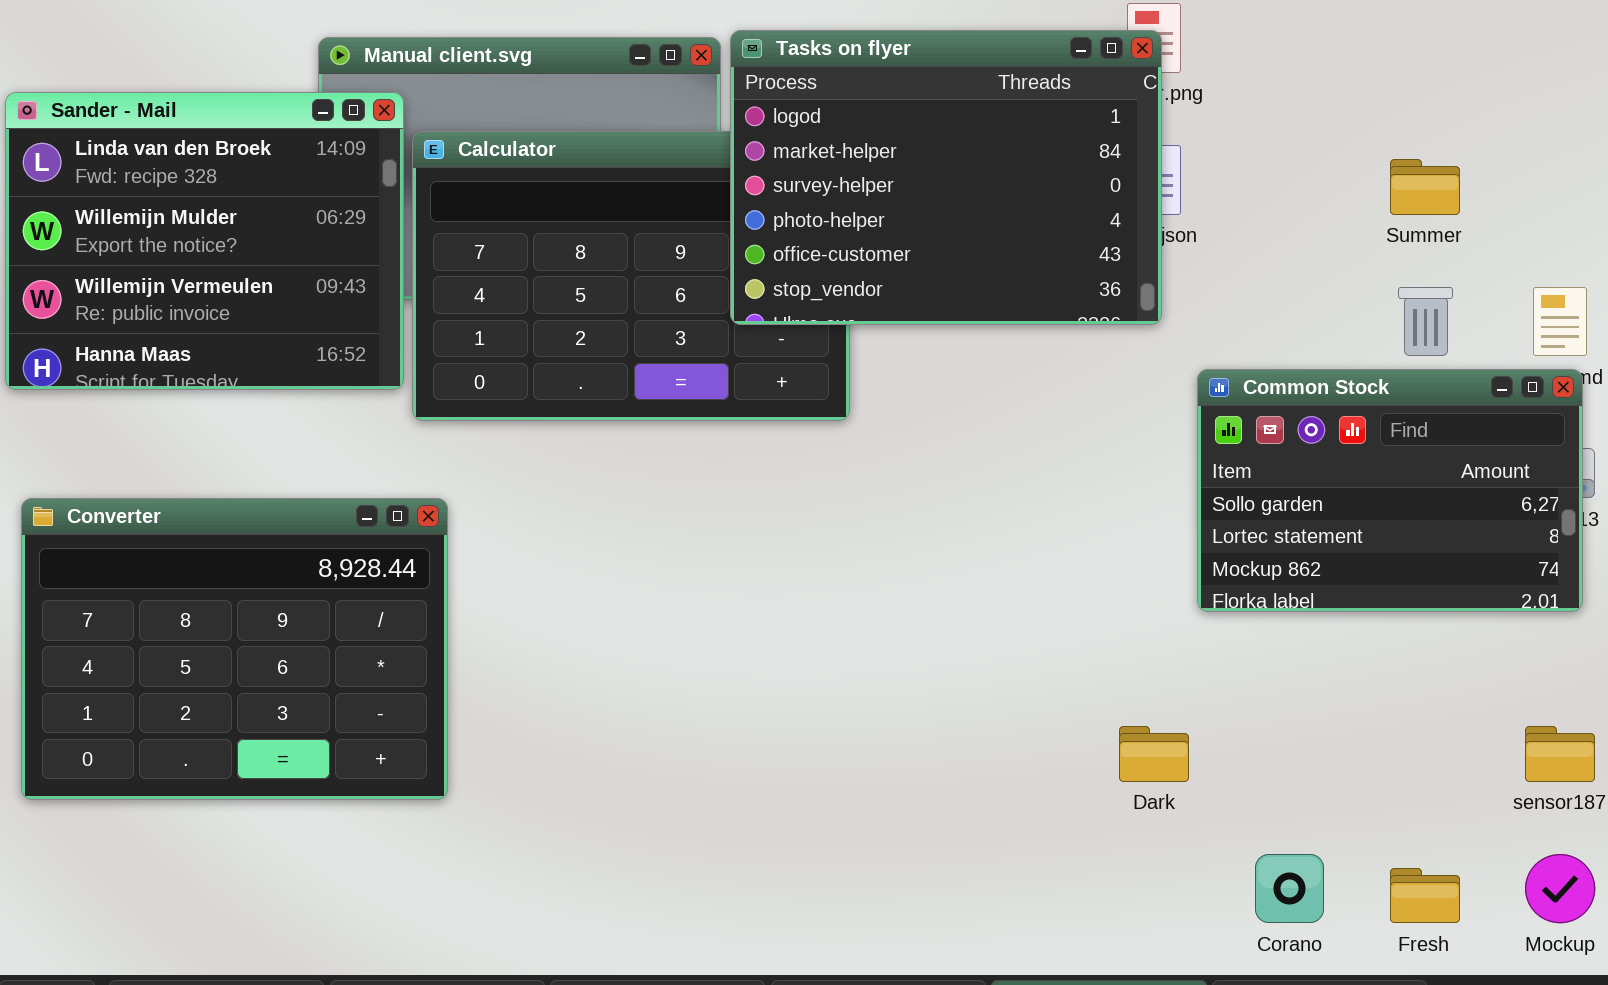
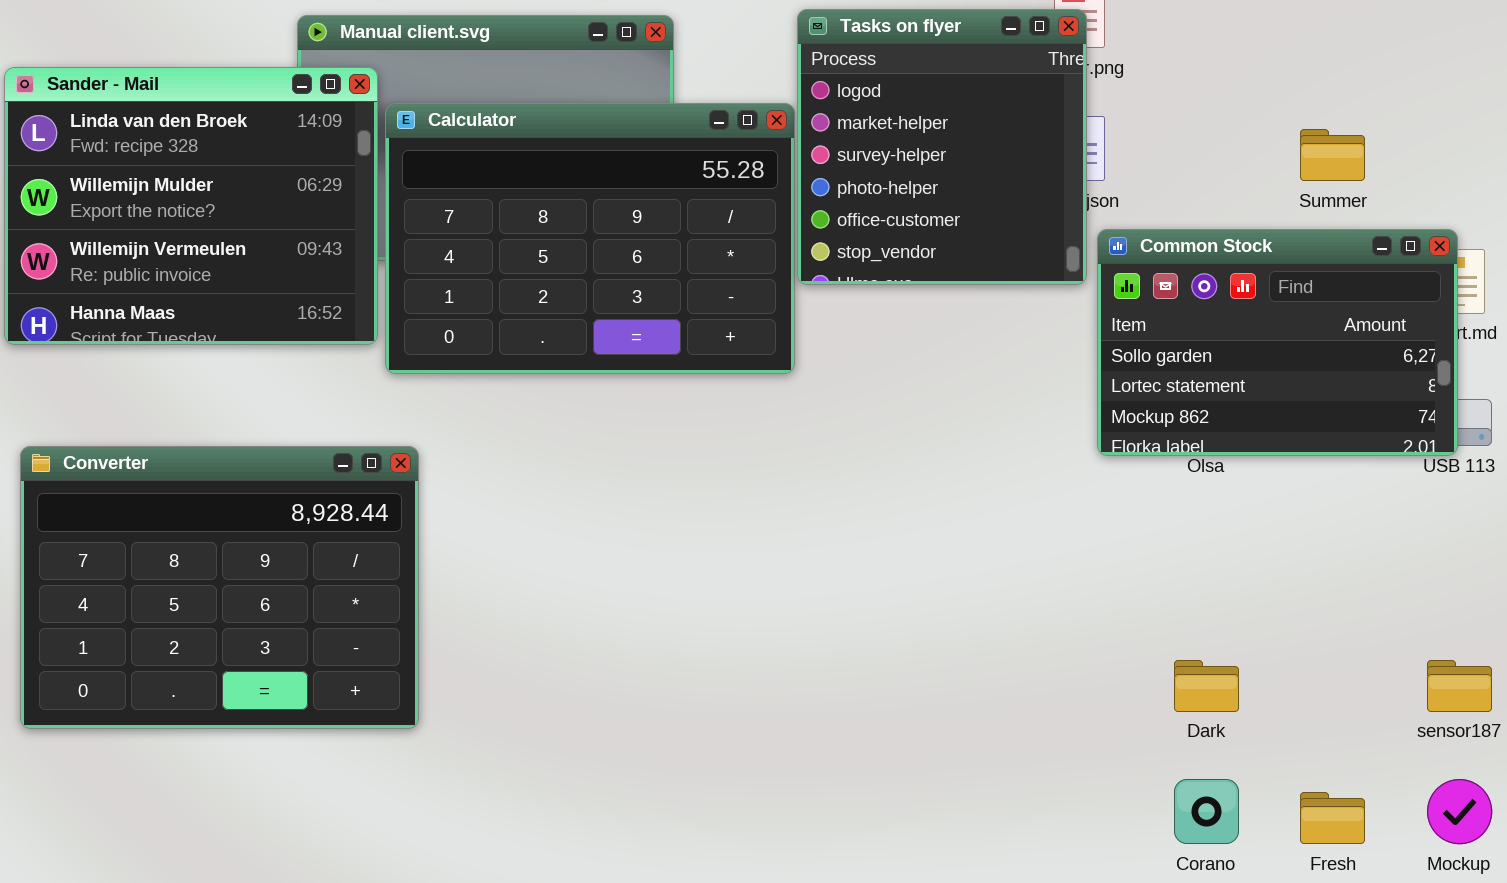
Tasks on flyer: [730,30,1162,325] -> [797,9,1087,285], resized
Common Stock: [1197,369,1583,612] -> [1097,229,1458,456], moved
Dark: [1119,726,1189,782] -> [1174,660,1239,712], moved

